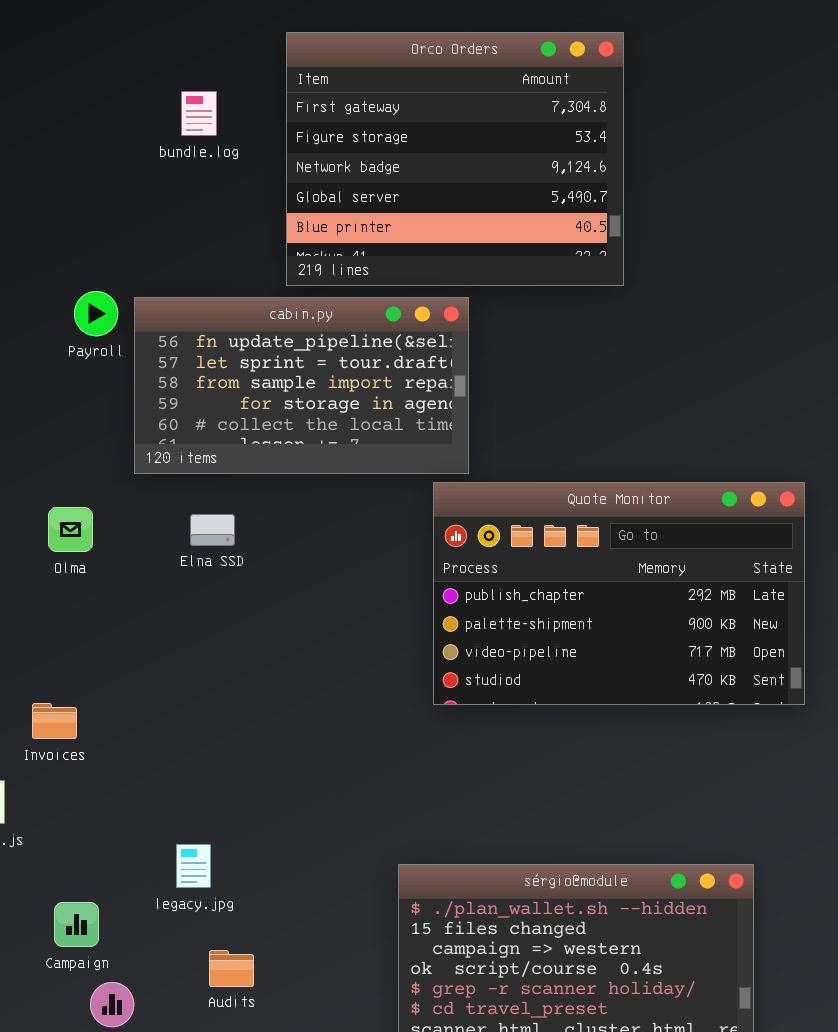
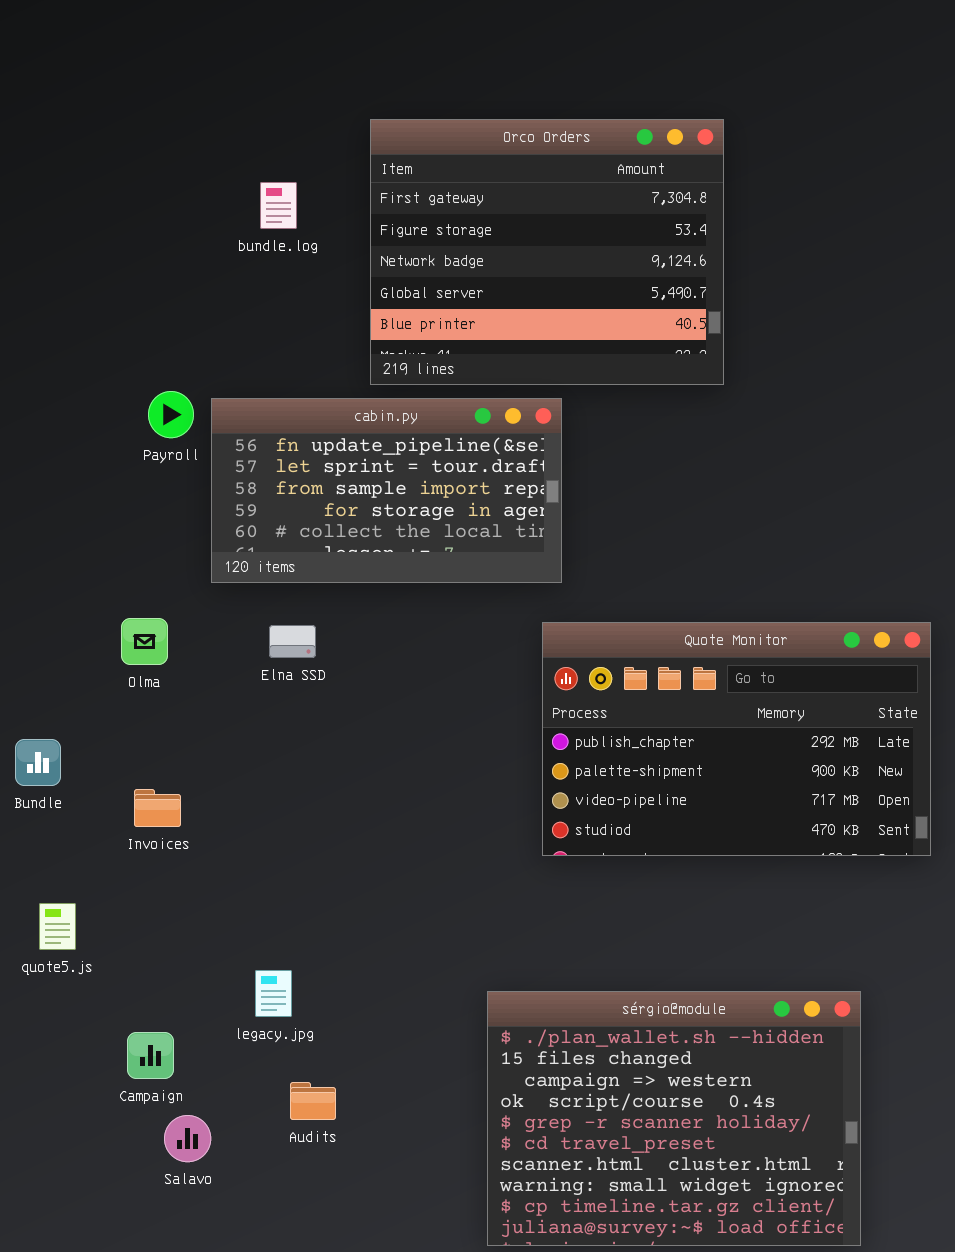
Quote Monitor: [433,482,805,705] -> [542,622,931,856], moved
Invoices: [32,703,77,739] -> [134,789,181,827], moved

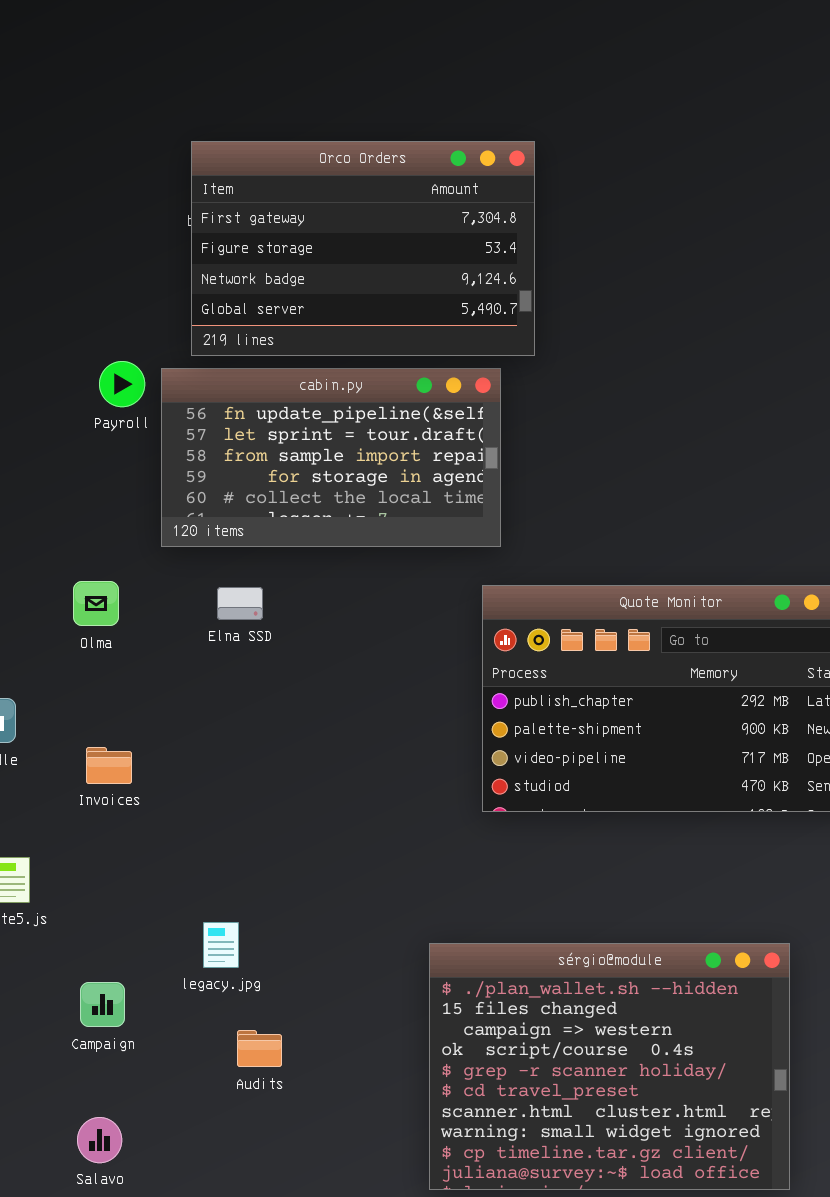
Orco Orders: [370,119,724,385] -> [191,141,535,356], moved, resized
Salavo: [164,1115,211,1162] -> [77,1117,122,1163], moved

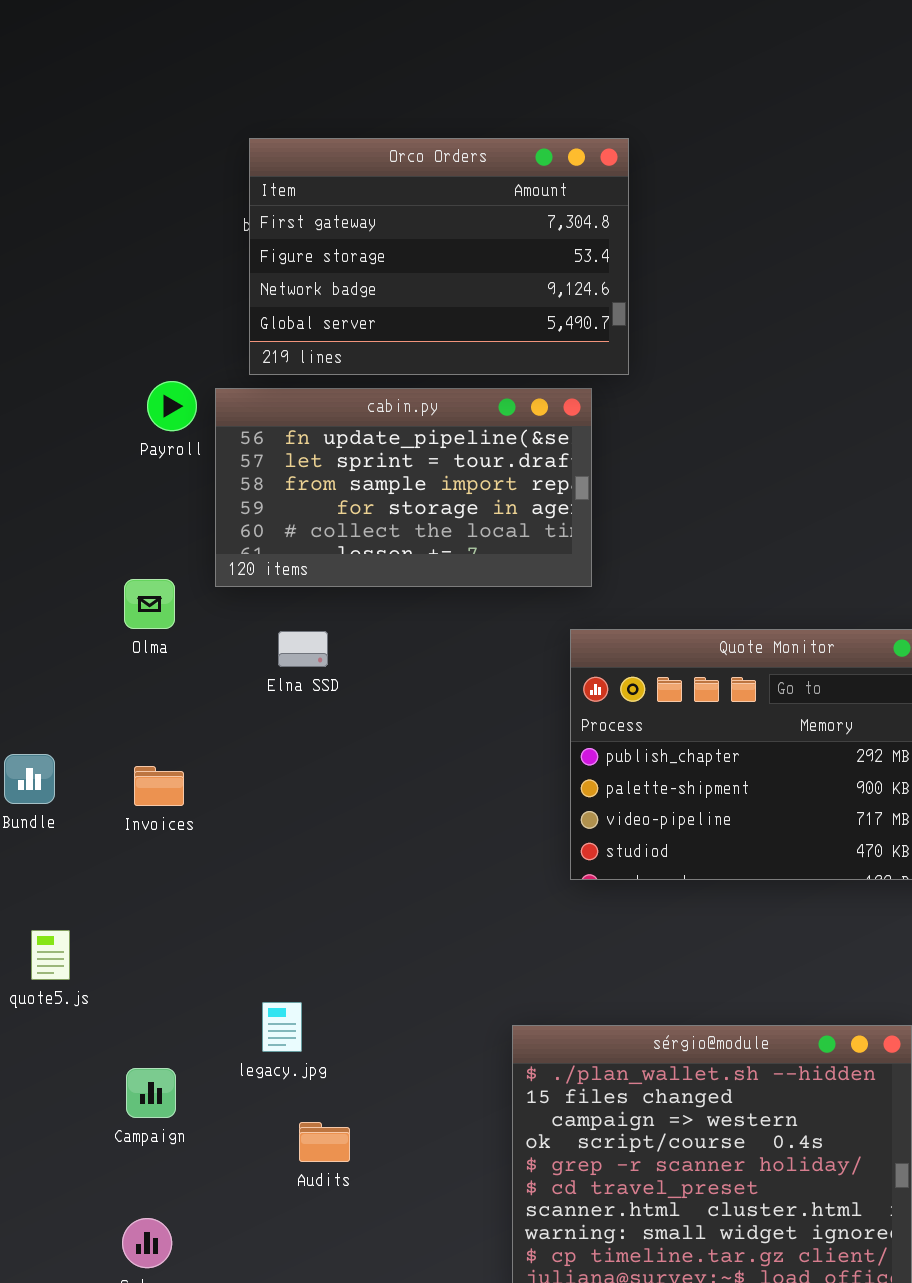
Olma: [73,581,119,626] -> [124,579,175,629], moved
Invoices: [86,747,132,784] -> [134,766,184,806], moved

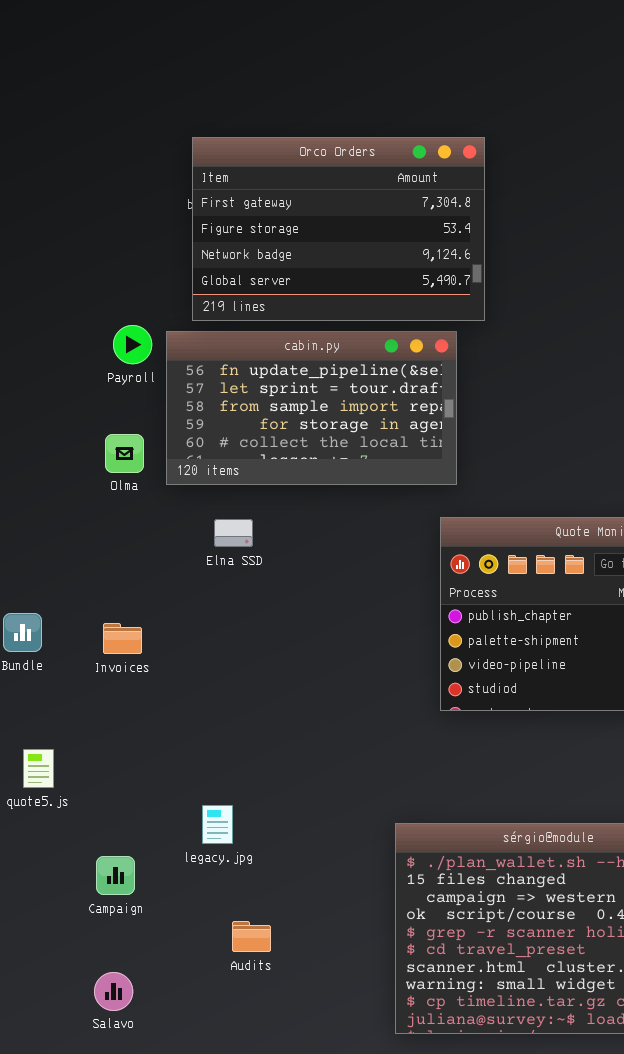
Olma: [124,579,175,629] -> [105,434,144,473], moved
Audits: [299,1122,350,1162] -> [232,921,271,952], moved

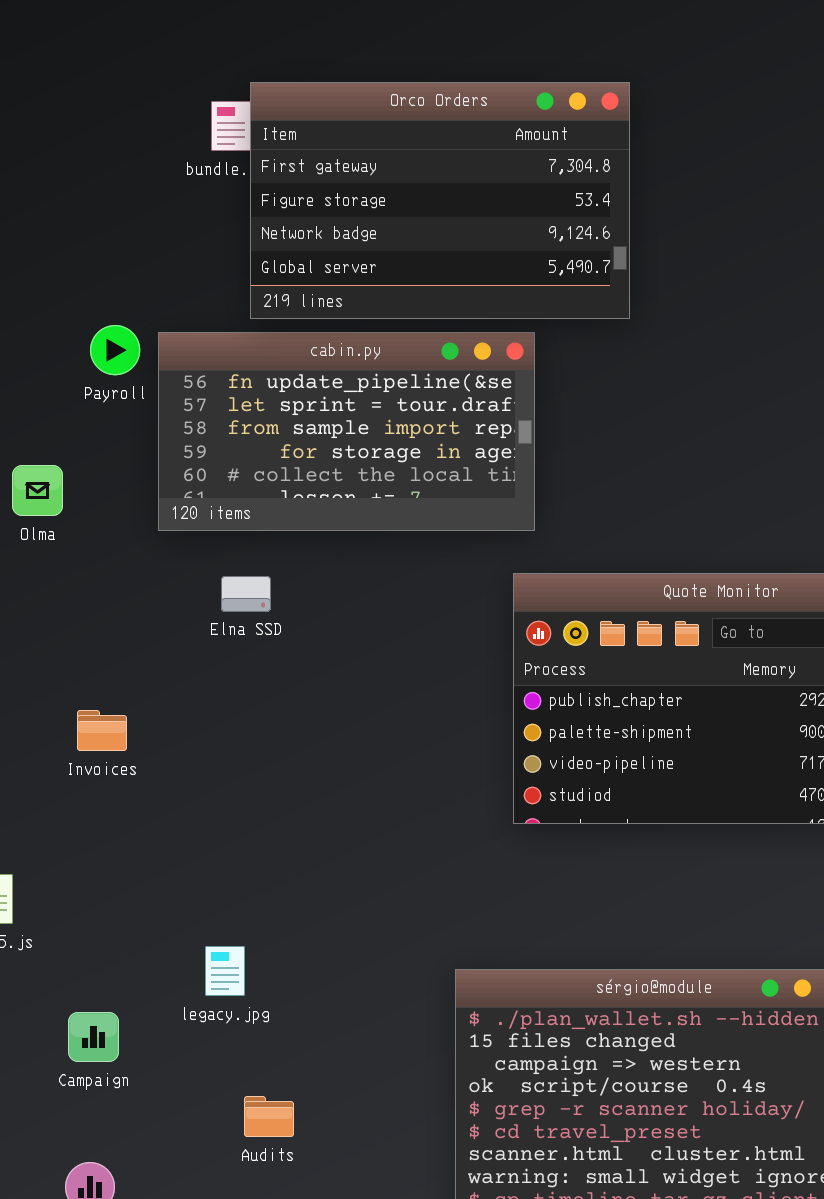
Orco Orders: [192,137,485,321] -> [250,82,630,319], moved
Olma: [105,434,144,473] -> [12,465,63,516], moved

